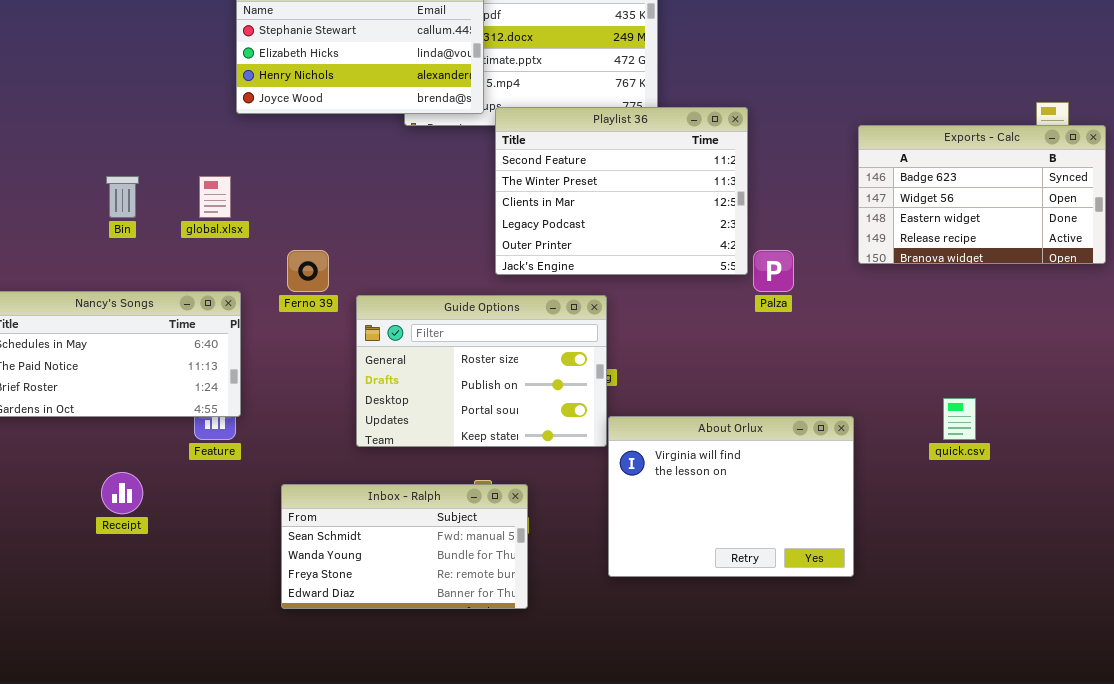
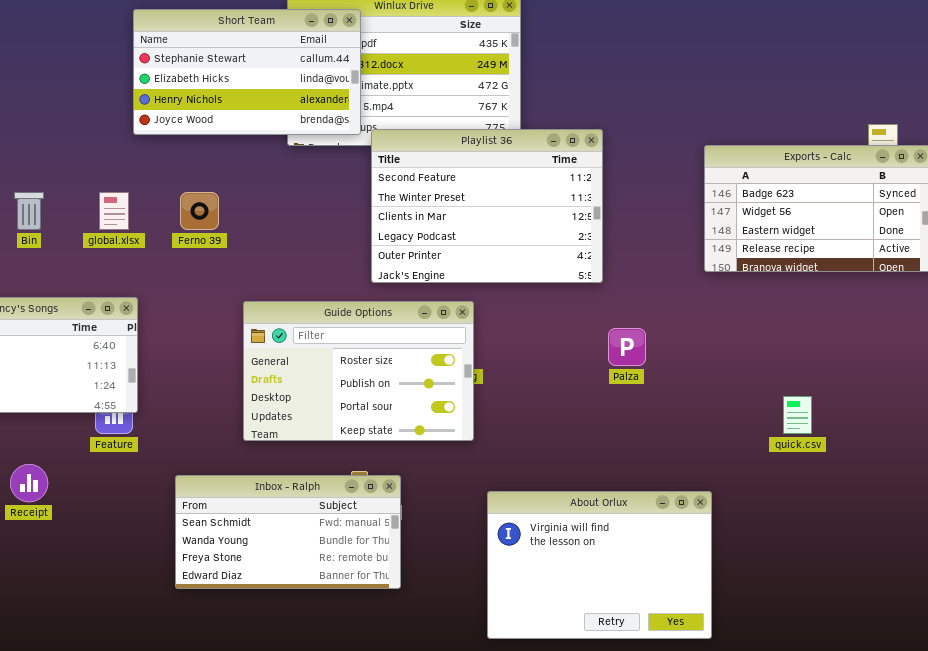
Ferno 39: [287,250,329,292] -> [180,192,219,230], moved
Palza: [753,250,794,292] -> [608,328,646,366], moved
About Orlux: [608,416,854,577] -> [487,491,712,639], moved

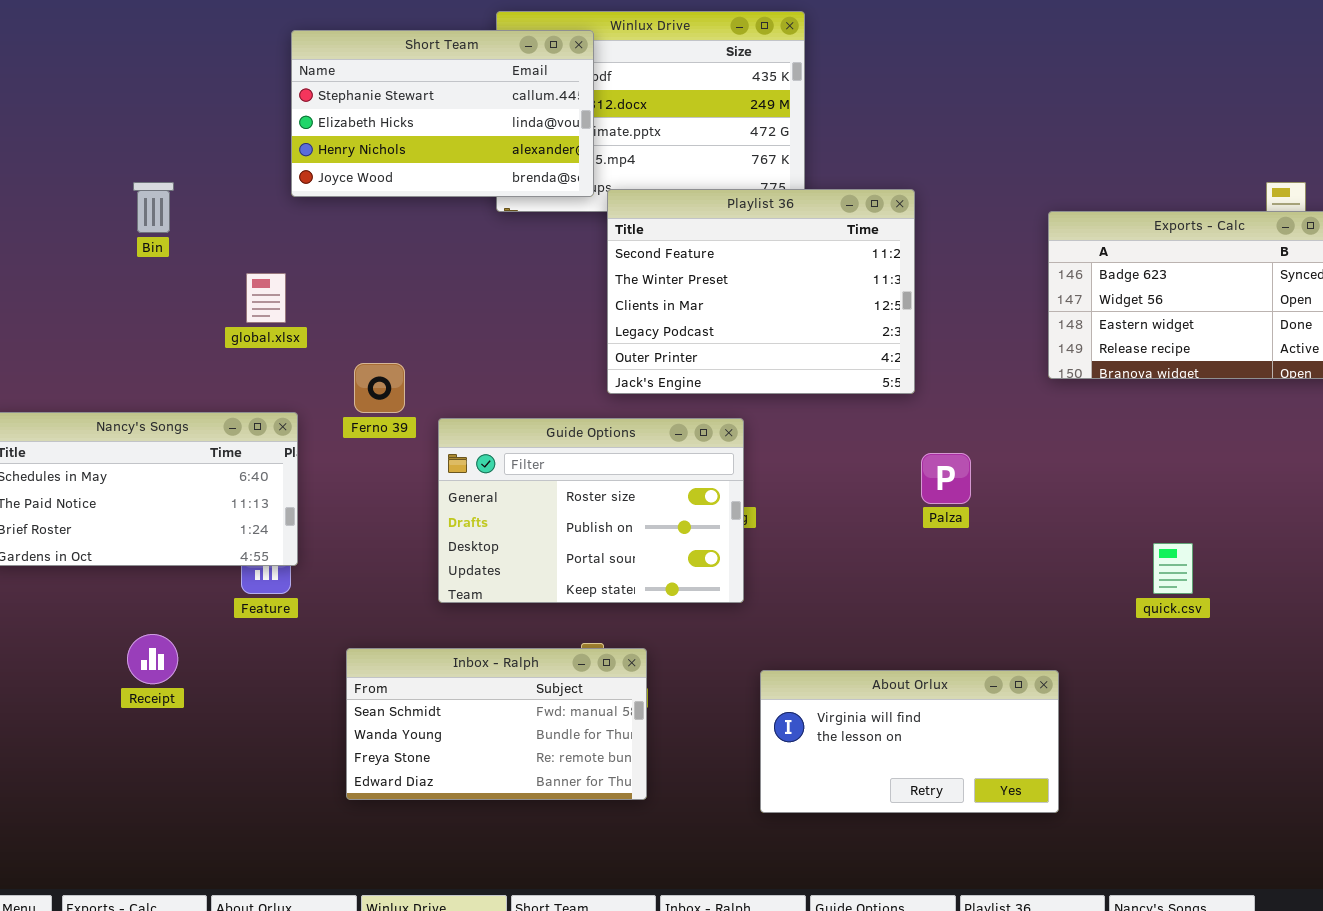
Bin: [14,192,44,230] -> [133,182,174,233], moved
Ferno 39: [180,192,219,230] -> [354,363,405,413], moved
About Orlux: [487,491,712,639] -> [760,670,1059,813], resized

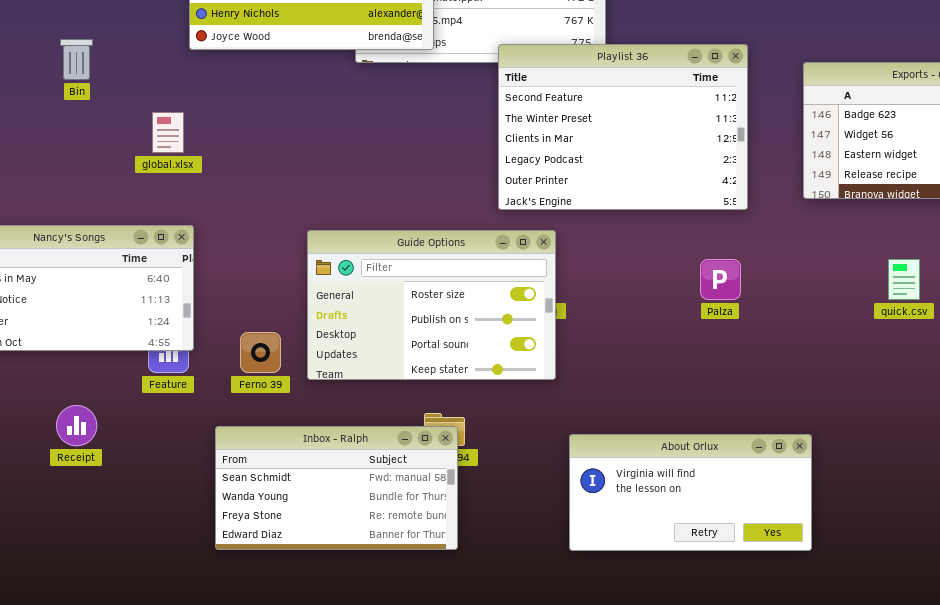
Playlist 36: [607,189,915,394] -> [498,44,748,210], moved
Ferno 39: [354,363,405,413] -> [240,332,281,373], moved
quick.csv: [1153,543,1193,594] -> [888,259,920,300], moved
Inbox - Ralph: [346,648,647,800] -> [215,426,458,550], moved

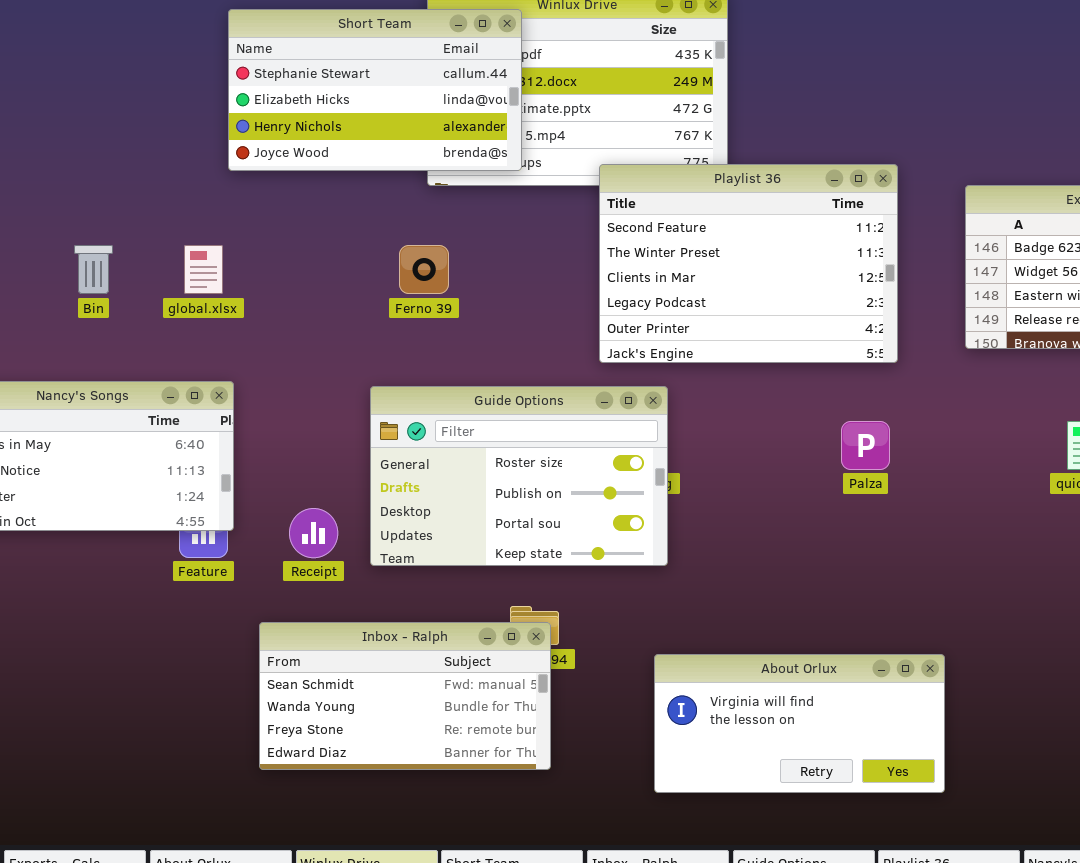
Bin: [60,39,93,80] -> [74,245,113,294], moved
Ferno 39: [240,332,281,373] -> [399,245,449,294], moved
Receipt: [56,405,97,446] -> [289,508,338,558], moved
About Orlux: [569,434,812,551] -> [654,654,945,793], moved

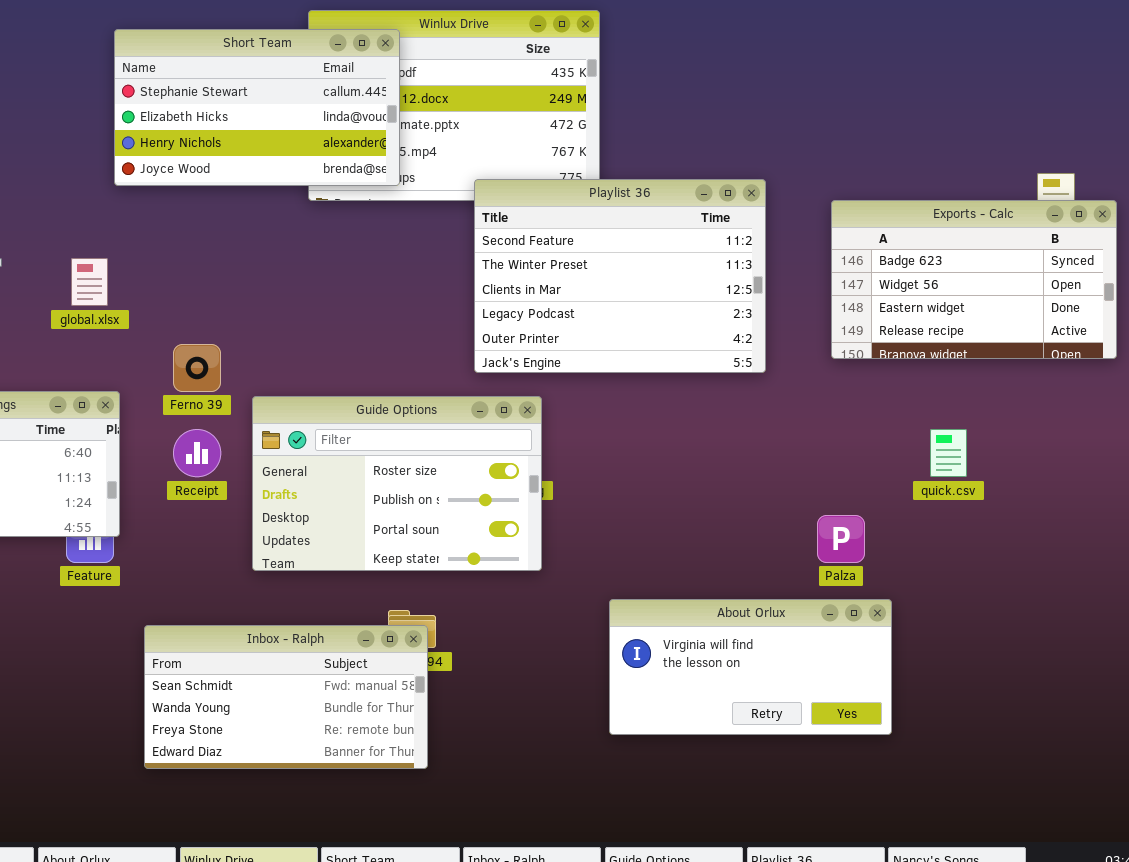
Ferno 39: [399,245,449,294] -> [173,344,221,392], moved
Palza: [841,421,890,470] -> [817,515,865,563], moved
Receipt: [289,508,338,558] -> [173,429,221,477], moved
About Orlux: [654,654,945,793] -> [609,599,892,735], moved

